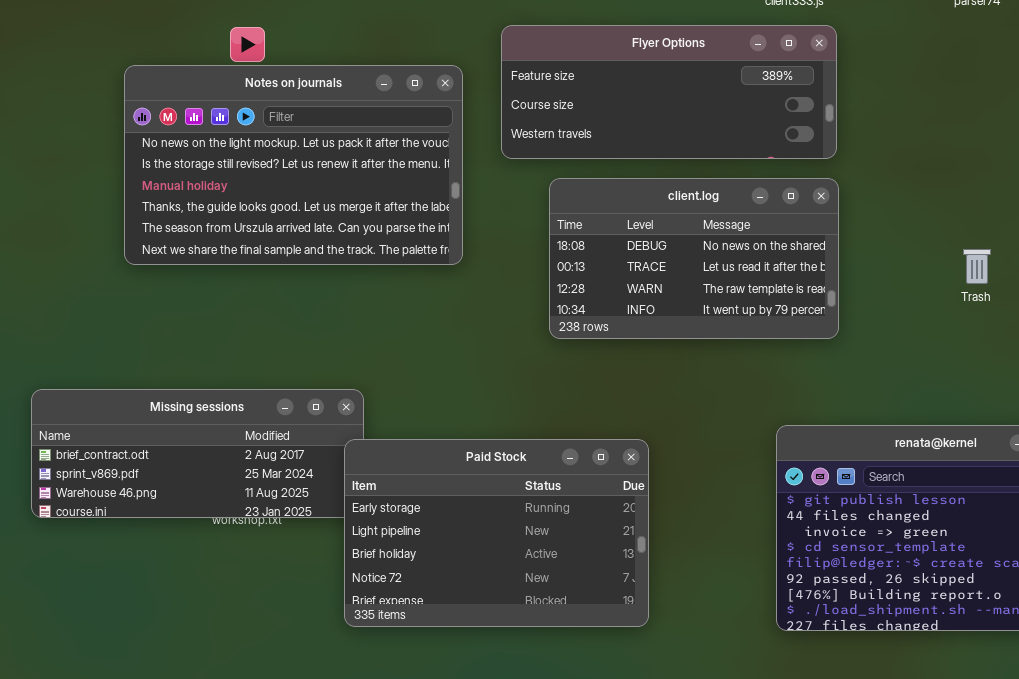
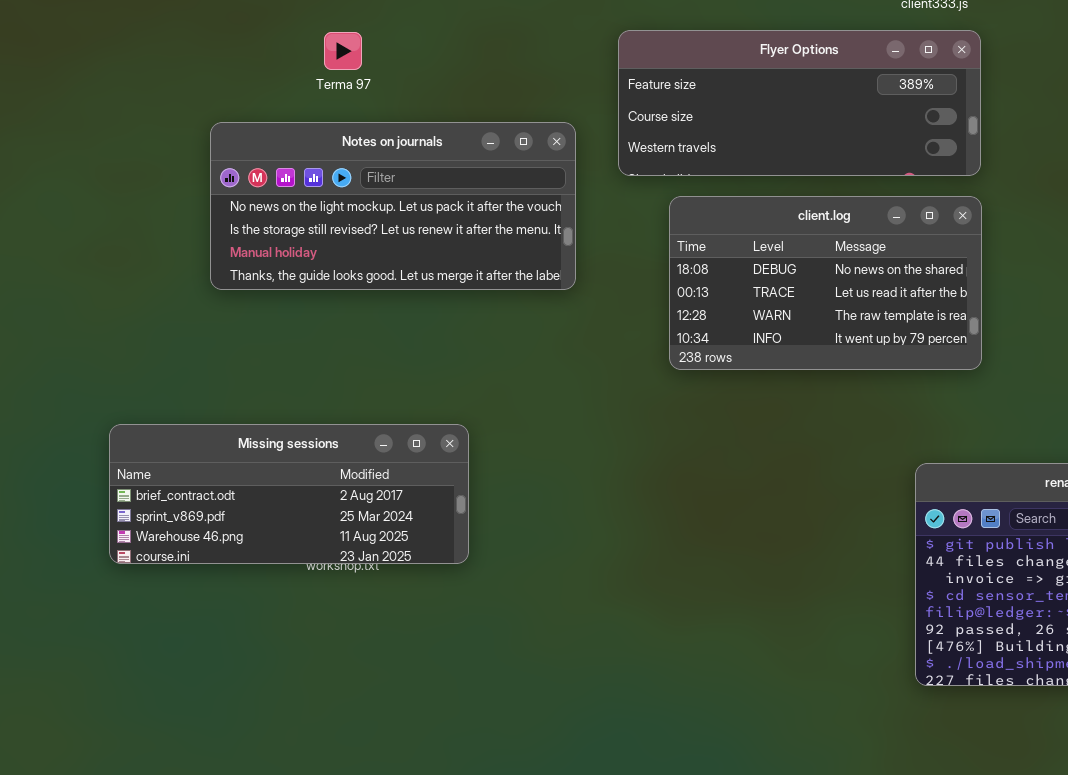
Notes on journals: [124,65,463,265] -> [210,122,576,290], resized
Paid Stock: [344,439,649,627] -> none, closed

